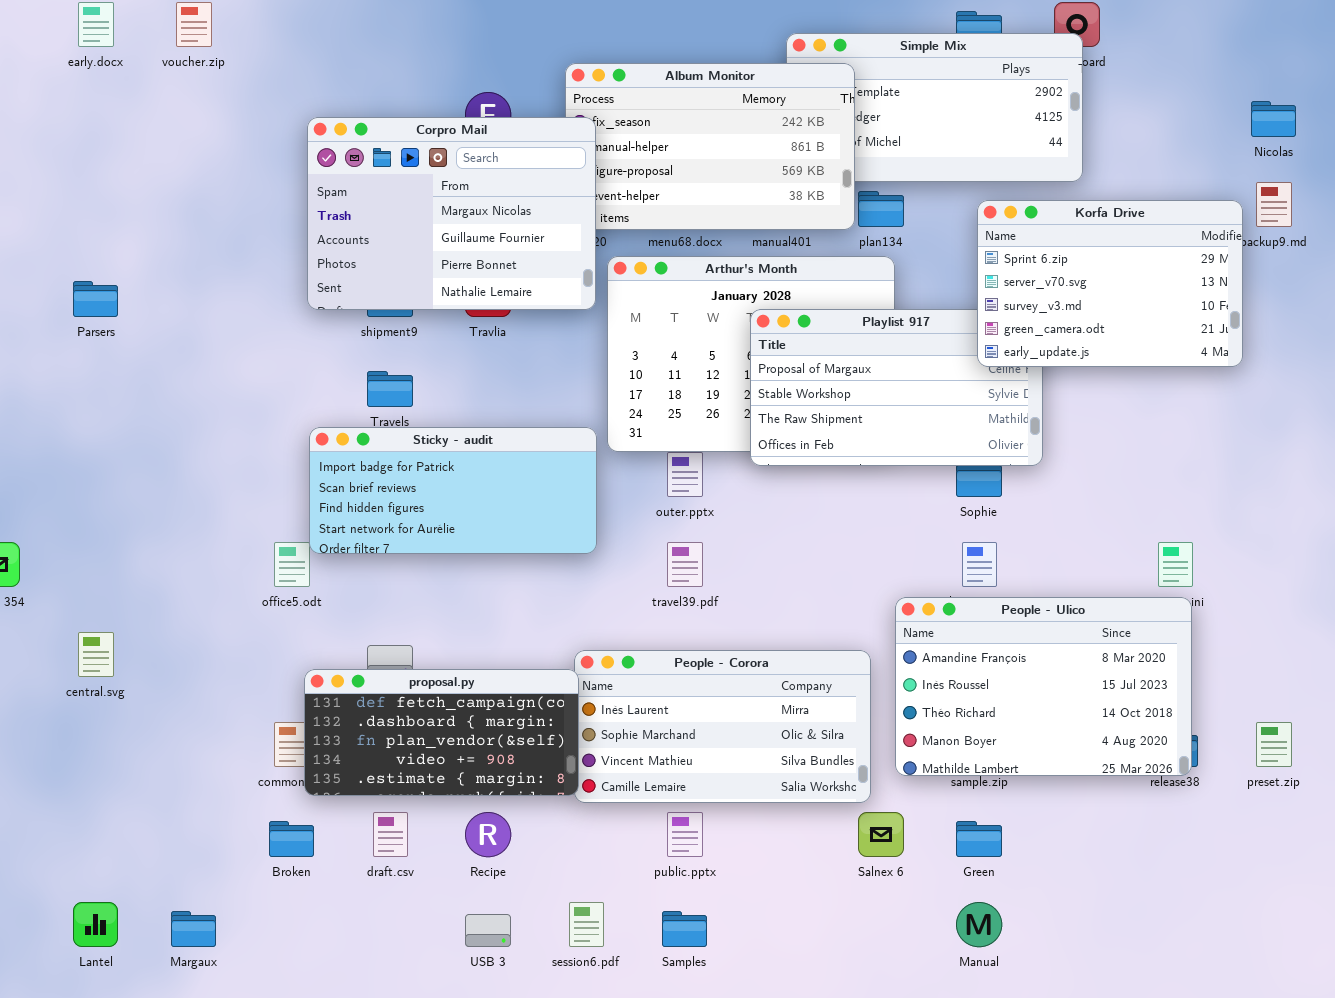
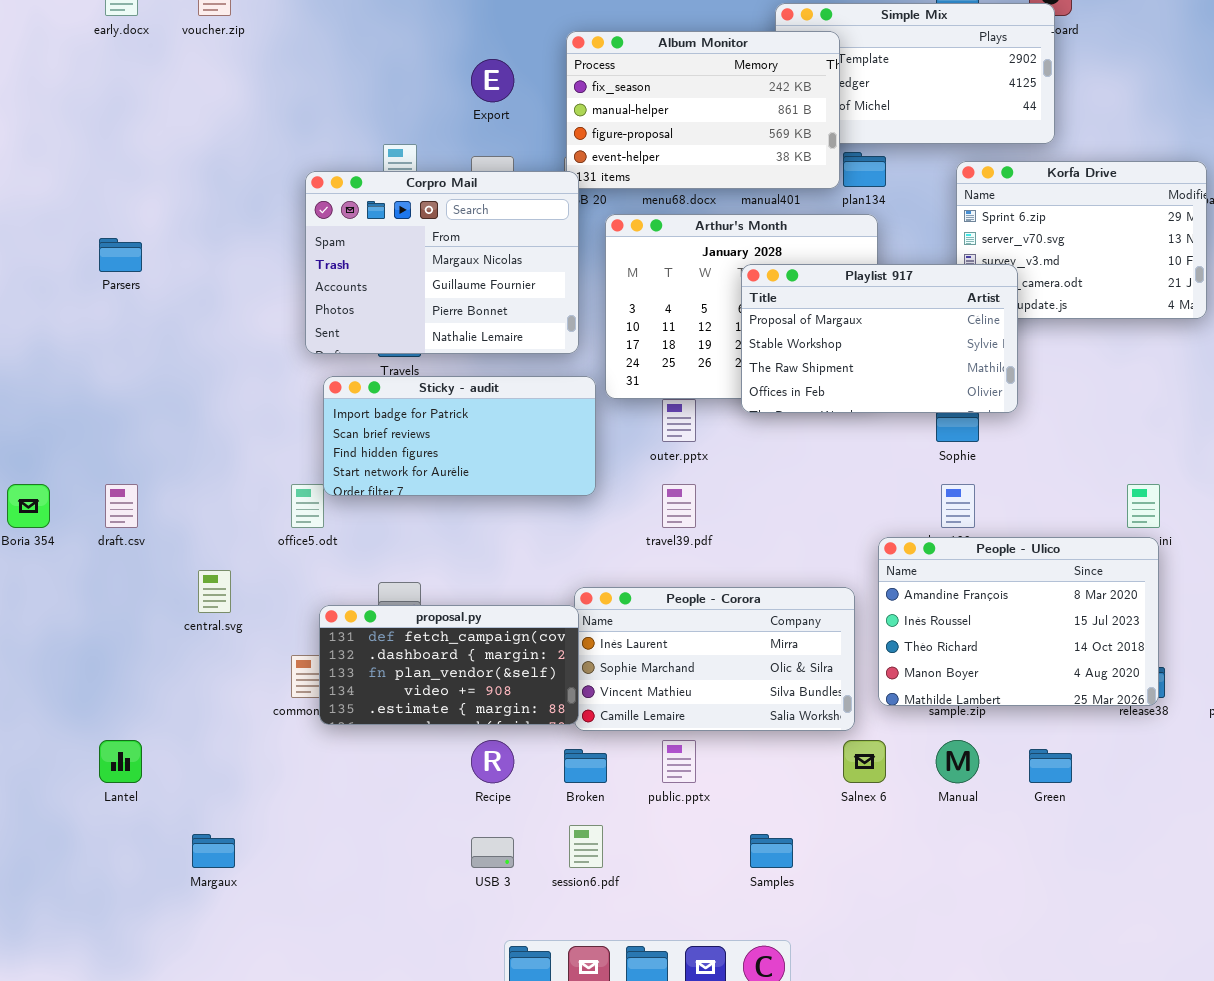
Corpro Mail: [307,117,596,310] -> [305,171,579,354], moved
Playlist 917: [750,309,1043,466] -> [741,264,1018,413], raised
central.svg: [78,632,114,677] -> [198,570,231,613], moved
draft.csv: [373,812,408,857] -> [105,484,138,528], moved
Broken: [269,821,314,857] -> [564,749,607,783], moved
Green: [956,821,1002,857] -> [1029,749,1072,783], moved
Lantel: [73,902,118,947] -> [99,740,142,783], moved
Manual: [956,902,1002,947] -> [936,740,979,783], moved
Samples: [662,911,707,947] -> [750,834,793,868], moved

